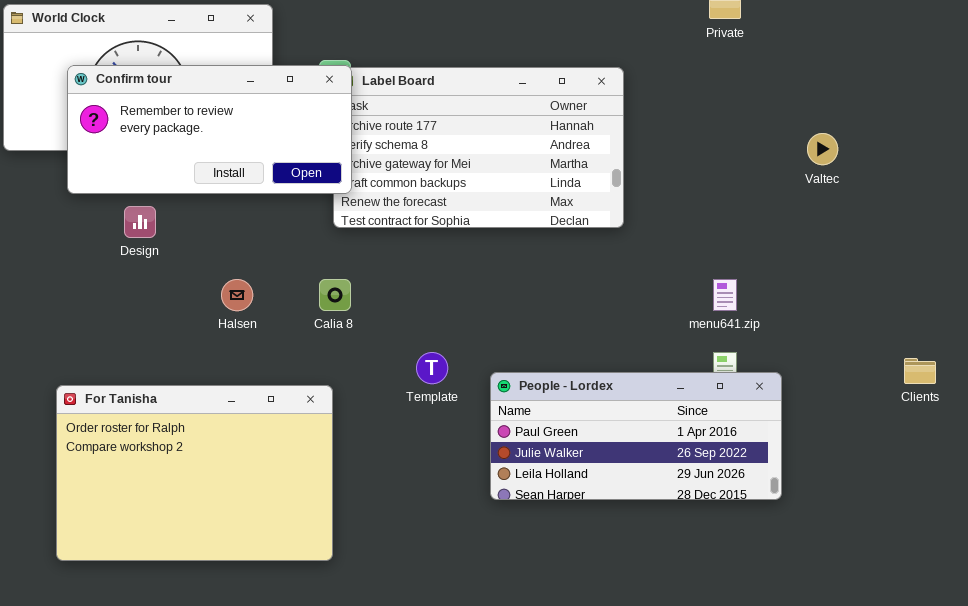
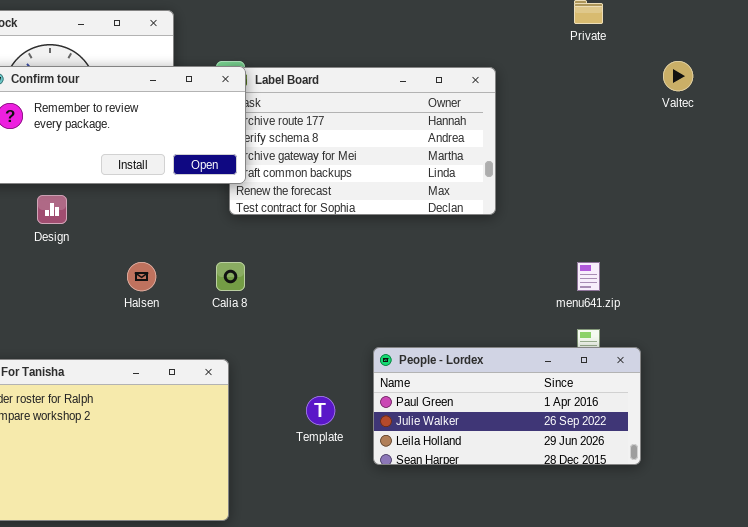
Valtec: [807,133,838,165] -> [663,61,693,91], moved
Template: [416,352,448,384] -> [306,396,335,425], moved

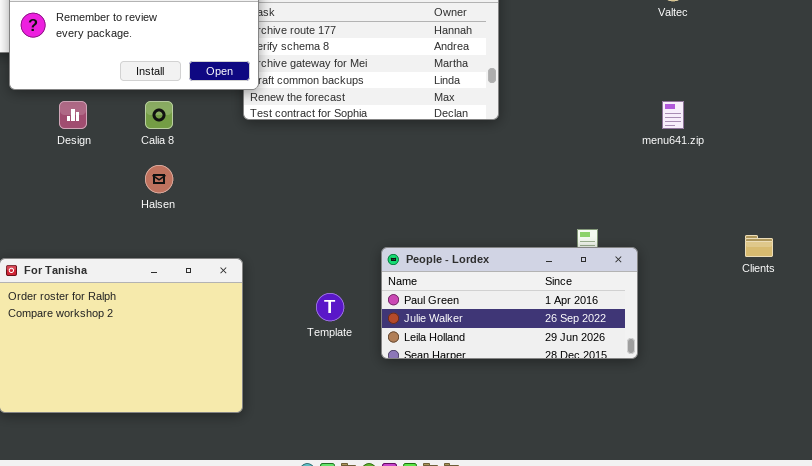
Calia 8: [216,262,245,291] -> [145,101,173,129], moved
menu641.zip: [577,262,600,291] -> [662,101,684,129], moved

